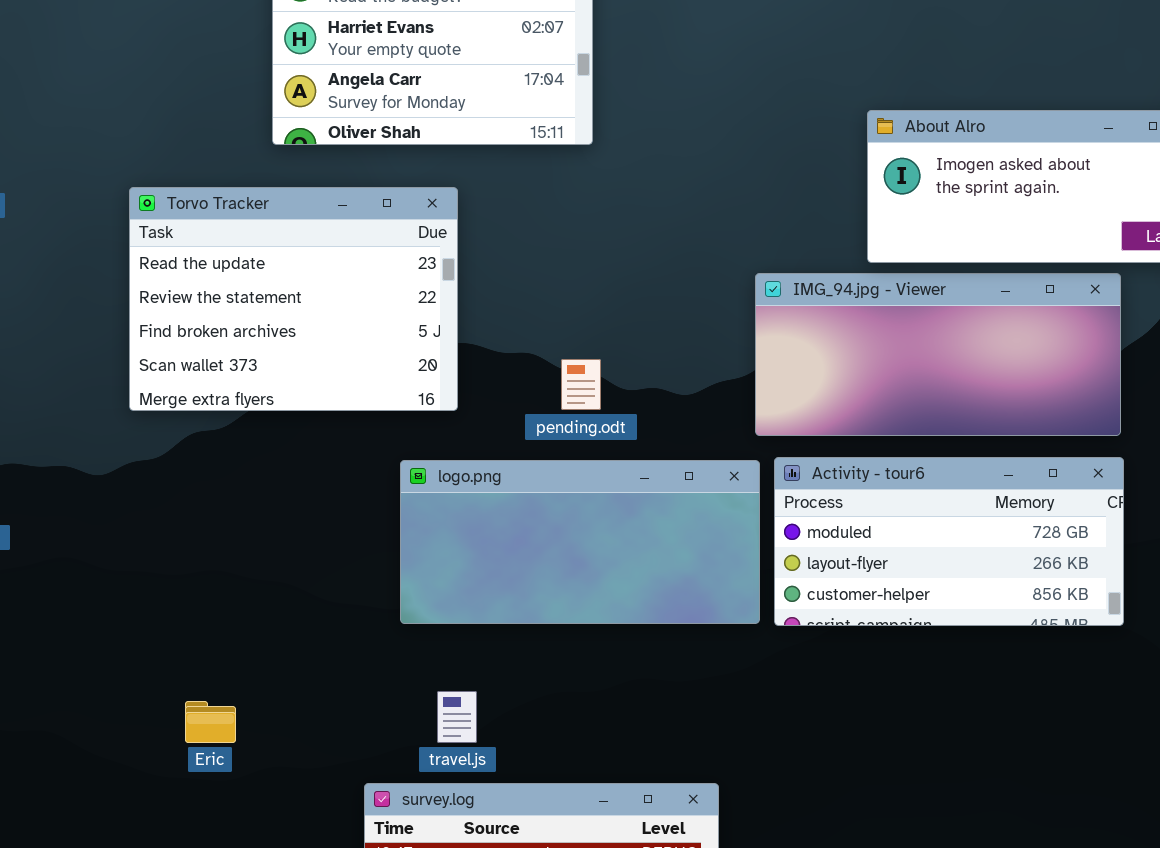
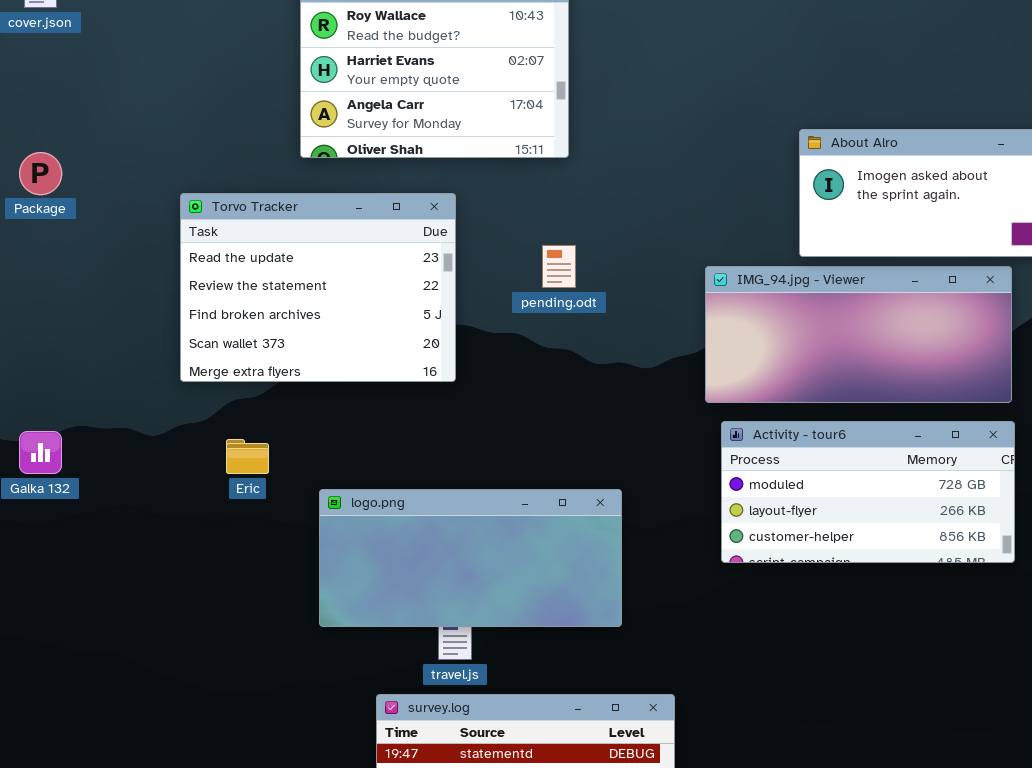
pending.odt: [561,359,601,410] -> [542,245,576,288], moved
logo.png: [400,460,760,624] -> [319,489,622,627], moved
Eric: [185,701,236,743] -> [226,439,269,474], moved

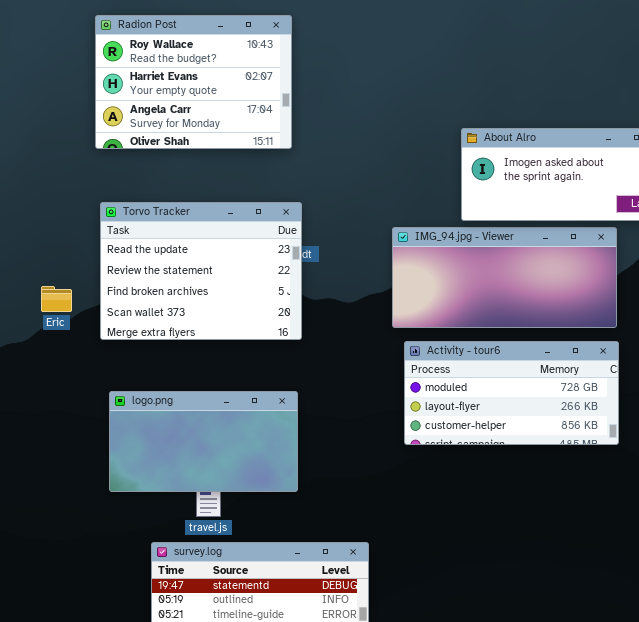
Torvo Tracker: [180,193,456,382] -> [100,202,302,340], moved
Eric: [226,439,269,474] -> [41,286,72,312], moved
logo.png: [319,489,622,627] -> [109,391,298,492], resized

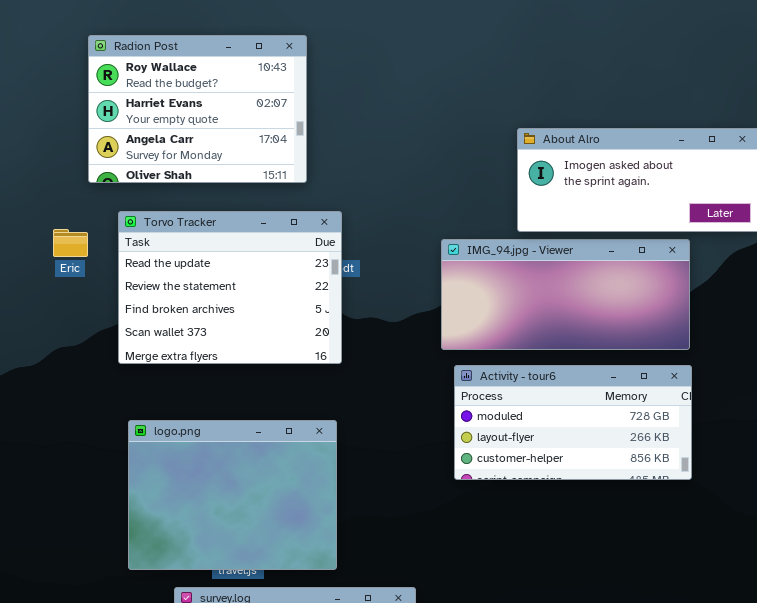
Radion Post: [95,15,292,149] -> [88,35,307,183], moved
Eric: [41,286,72,312] -> [53,229,88,257], moved
logo.png: [109,391,298,492] -> [128,420,337,570], resized

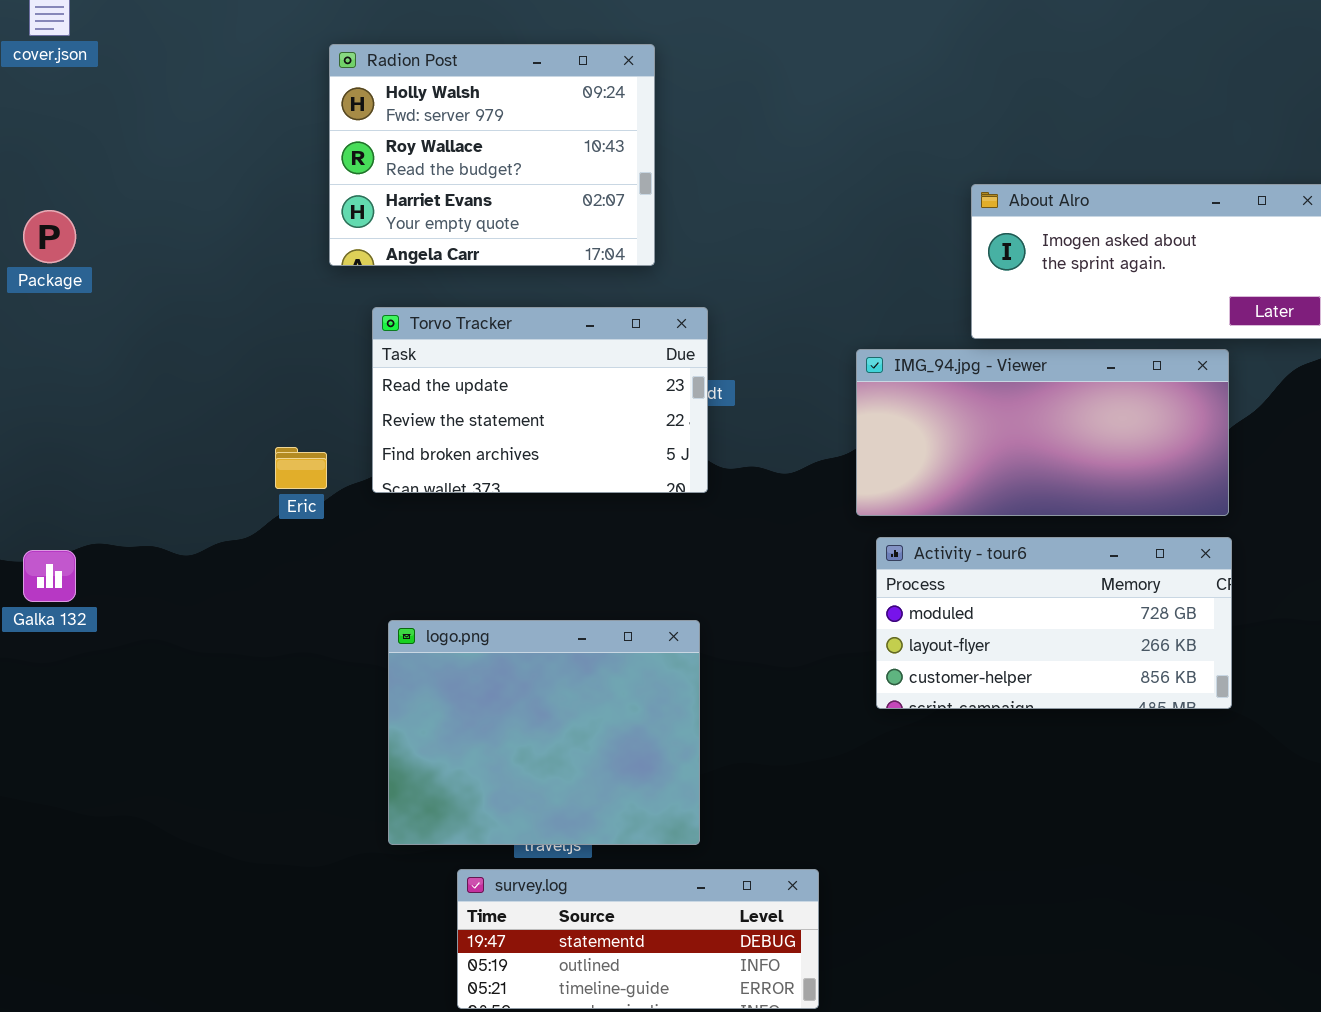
Radion Post: [88,35,307,183] -> [329,44,655,266], scrolled up 1 row
Torvo Tracker: [118,211,342,364] -> [372,307,708,493], resized
Eric: [53,229,88,257] -> [275,447,327,489], moved

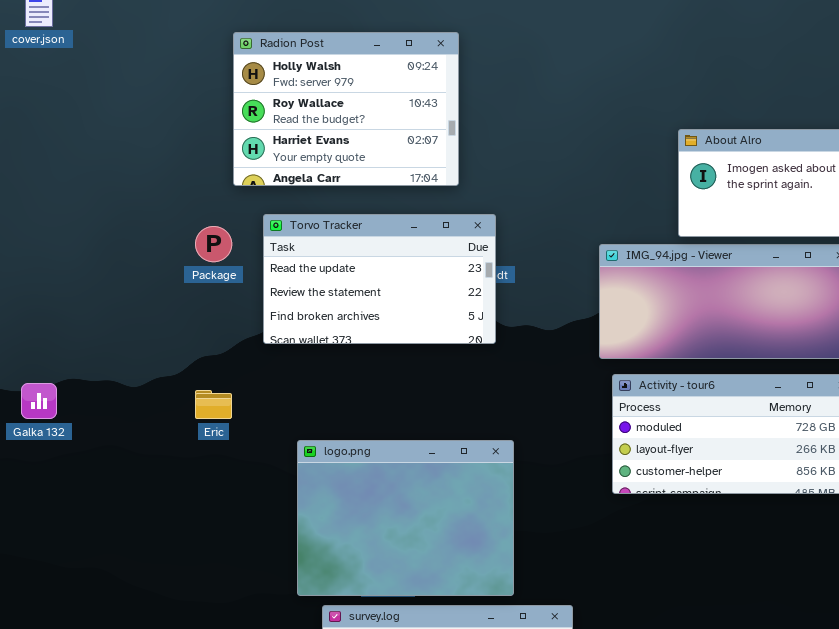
Package: [23,210,76,263] -> [195,226,232,262], moved
Eric: [275,447,327,489] -> [195,390,232,419], moved
logo.png: [388,620,700,845] -> [297,440,514,596], moved

